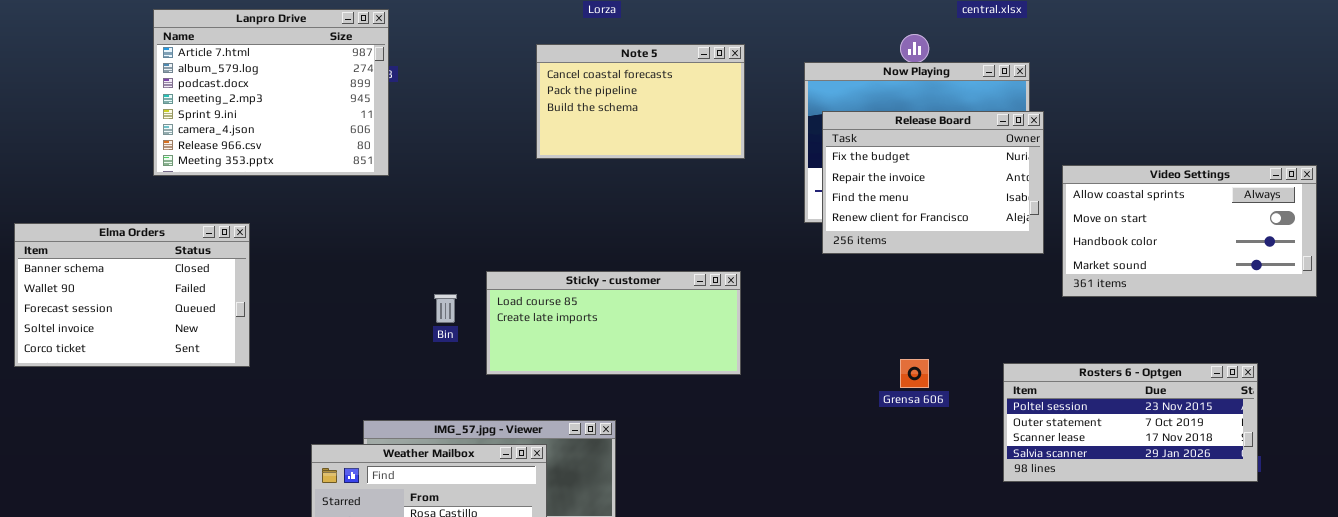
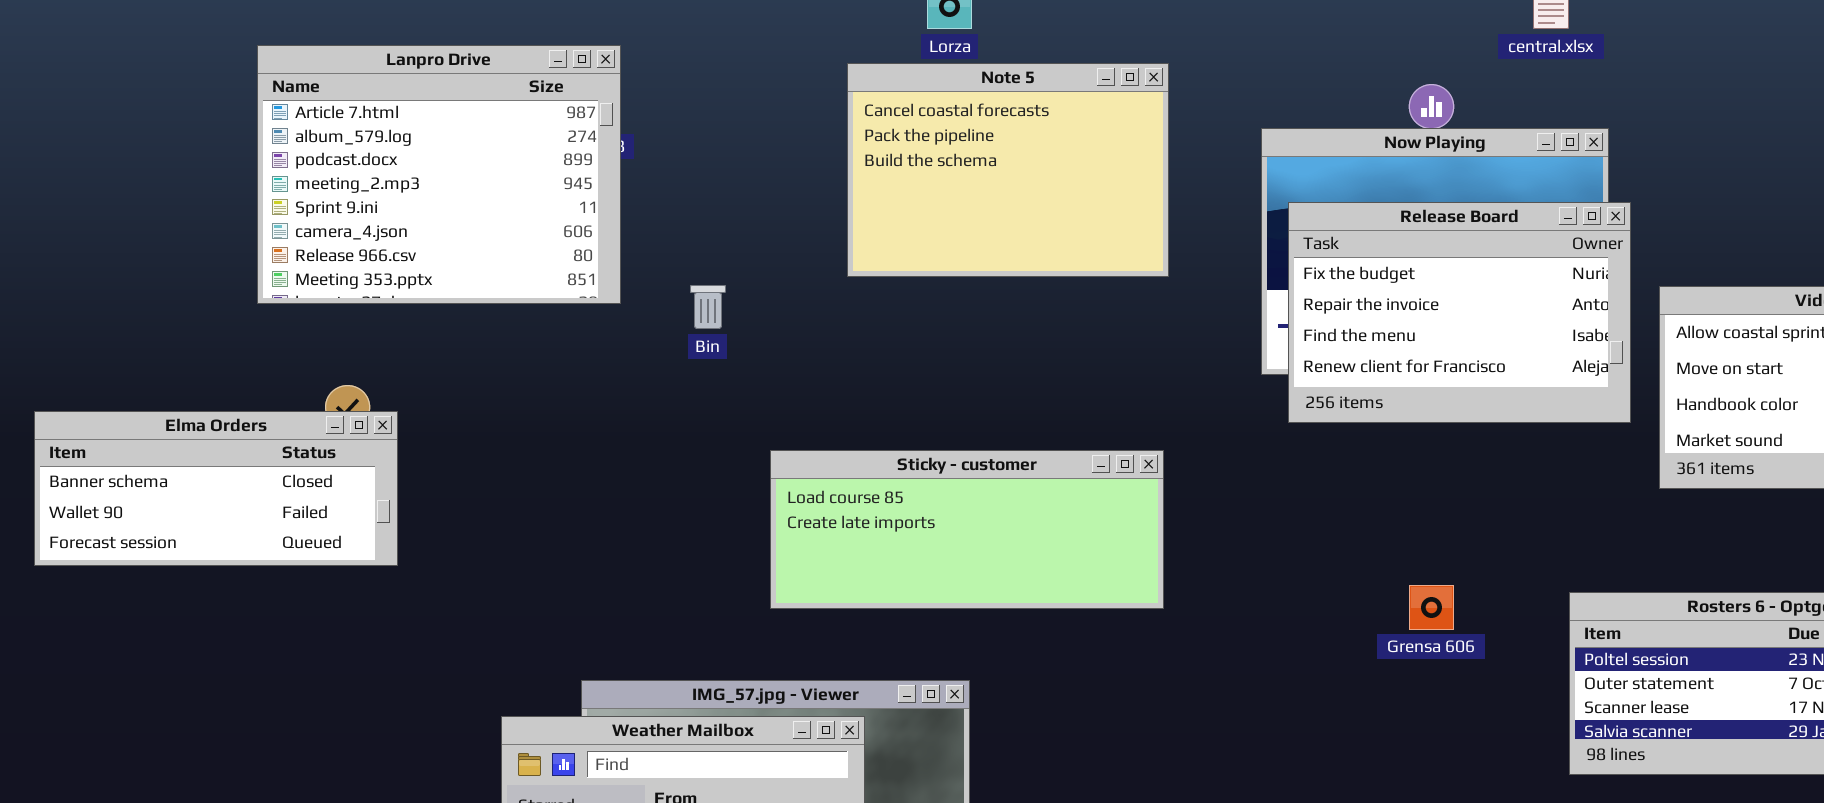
Note 5: [536,44,745,159] -> [847,63,1169,277], resized
Elma Orders: [14,223,250,367] -> [34,411,398,566], moved, resized
Bin: [434,294,457,323] -> [690,285,726,329], moved

